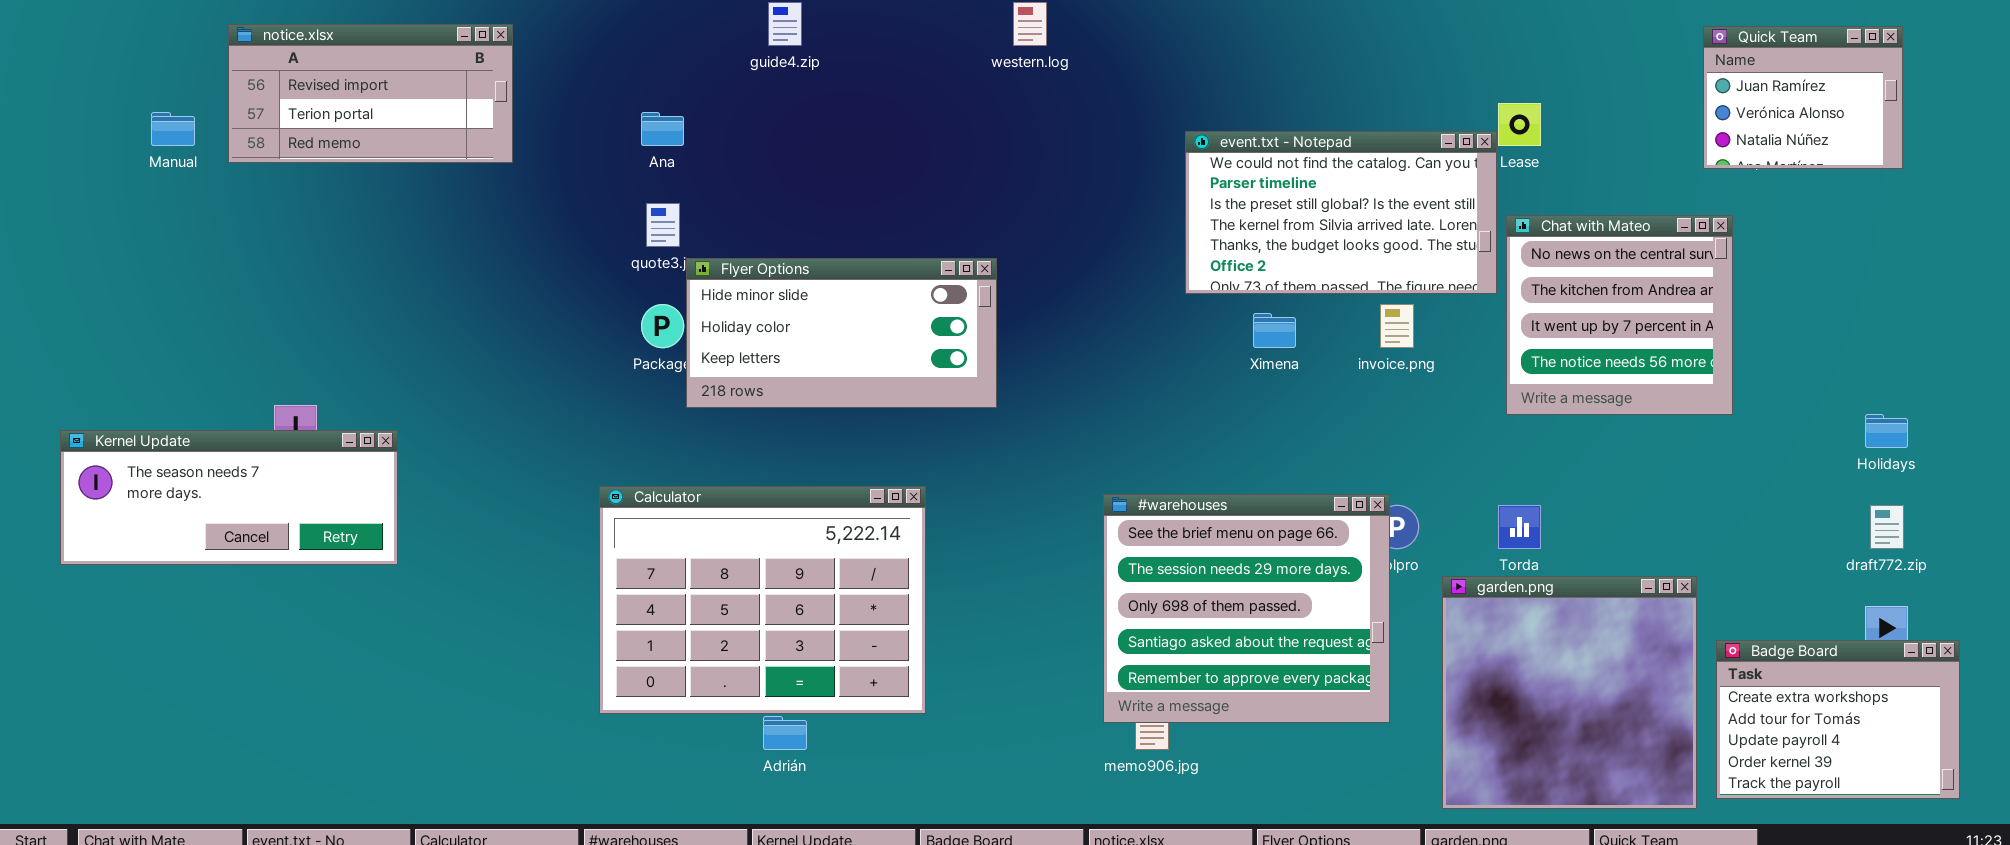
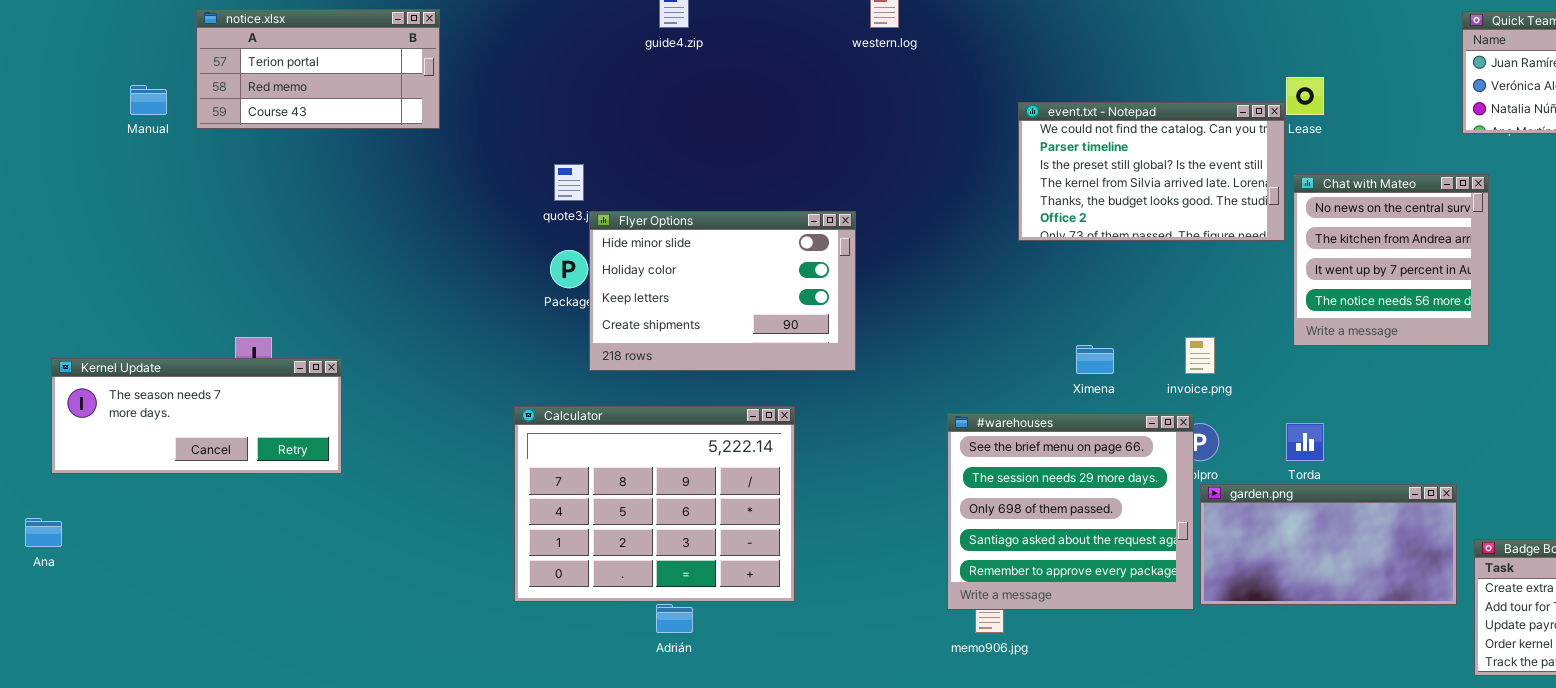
notice.xlsx: [228,24,513,163] -> [196,9,440,129], scrolled down 1 row
Ana: [641,112,684,146] -> [25,518,62,547], moved
Flyer Options: [686,258,997,408] -> [589,211,856,371], resized
invoice.png: [1380,304,1414,348] -> [1185,337,1215,374], moved
Ximena: [1253,313,1296,348] -> [1076,345,1114,374], moved
garden.png: [1442,576,1697,809] -> [1200,484,1457,605], resized

